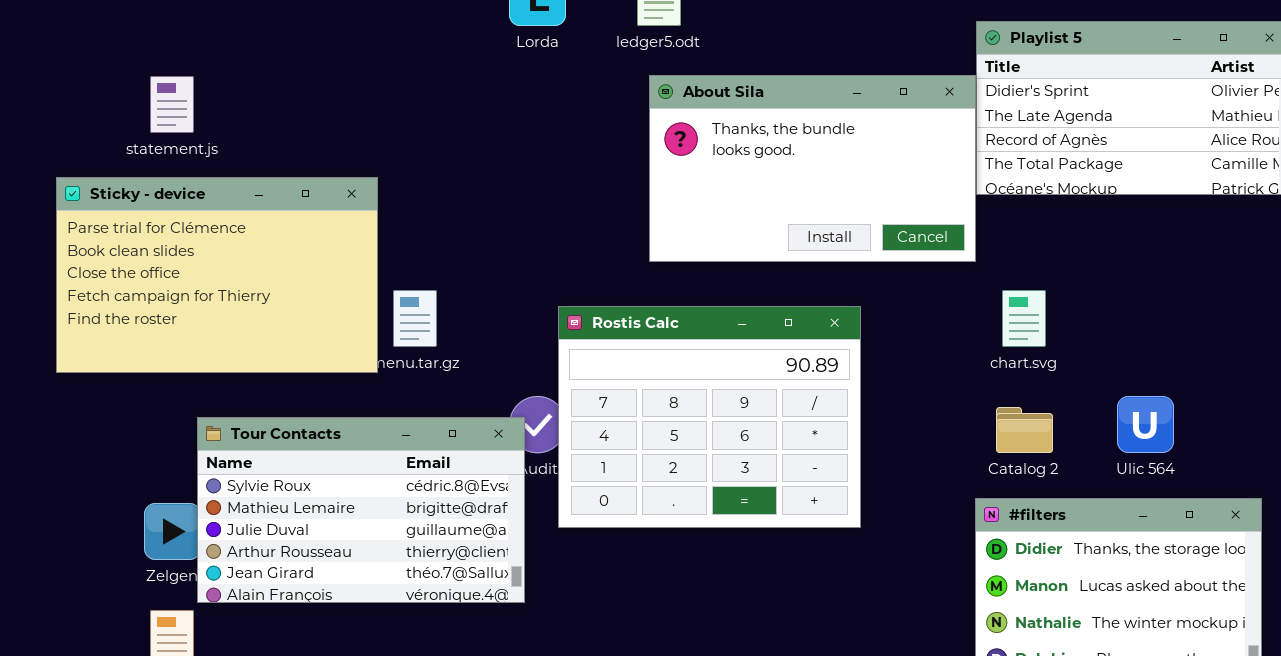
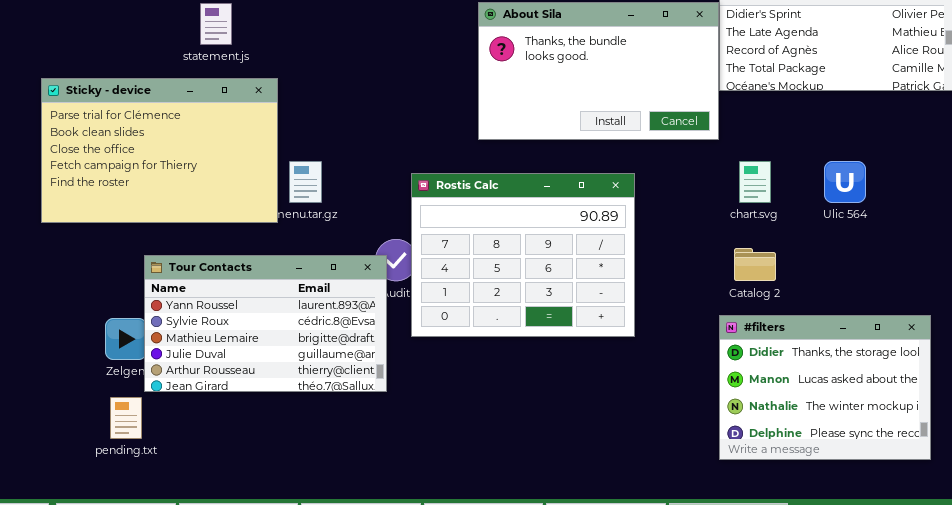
statement.js: [150,76,194,133] -> [200,3,232,45], moved
Ulic 564: [1117,396,1174,453] -> [824,161,866,203], moved
Tour Contacts: [197,417,525,603] -> [144,255,387,392], scrolled up 1 row

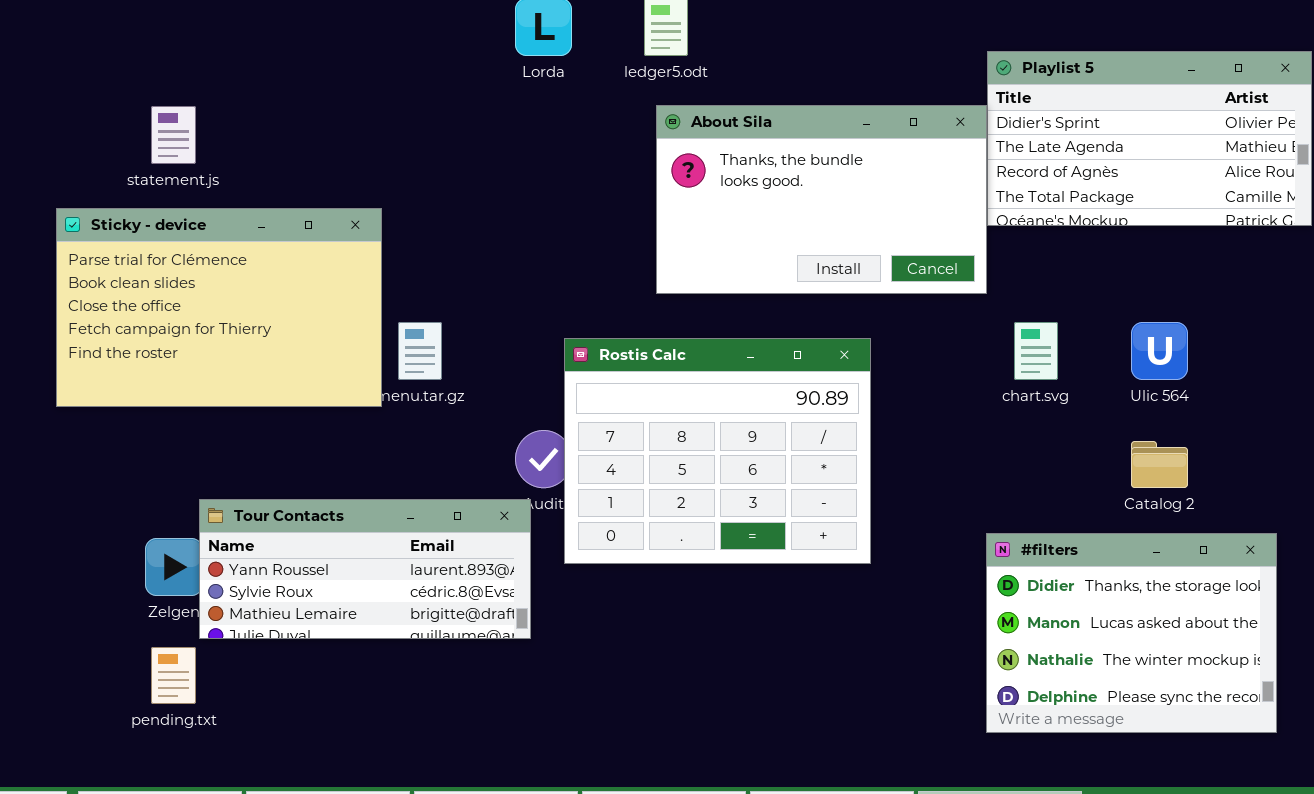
statement.js: [200,3,232,45] -> [151,106,196,164], moved
Catalog 2: [734,248,776,281] -> [1131,441,1188,488], moved
Tour Contacts: [144,255,387,392] -> [199,499,531,639], resized

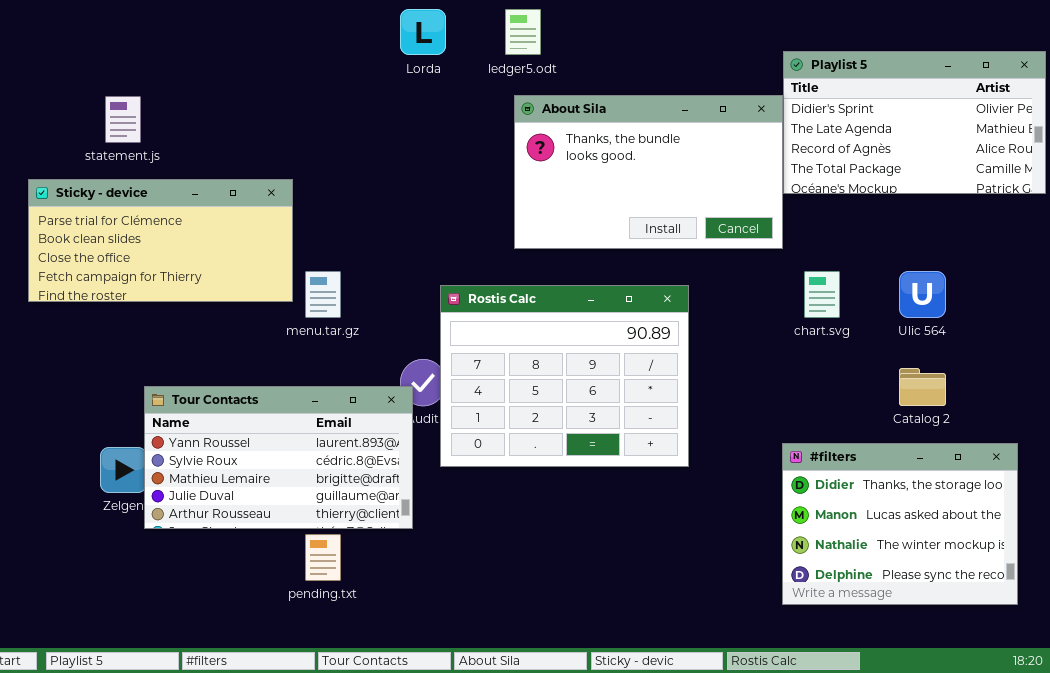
Sticky - device: [56,208,382,407] -> [28,179,293,302], resized
Tour Contacts: [199,499,531,639] -> [144,386,413,529], resized
pending.txt: [151,647,196,704] -> [305,534,341,581], moved

